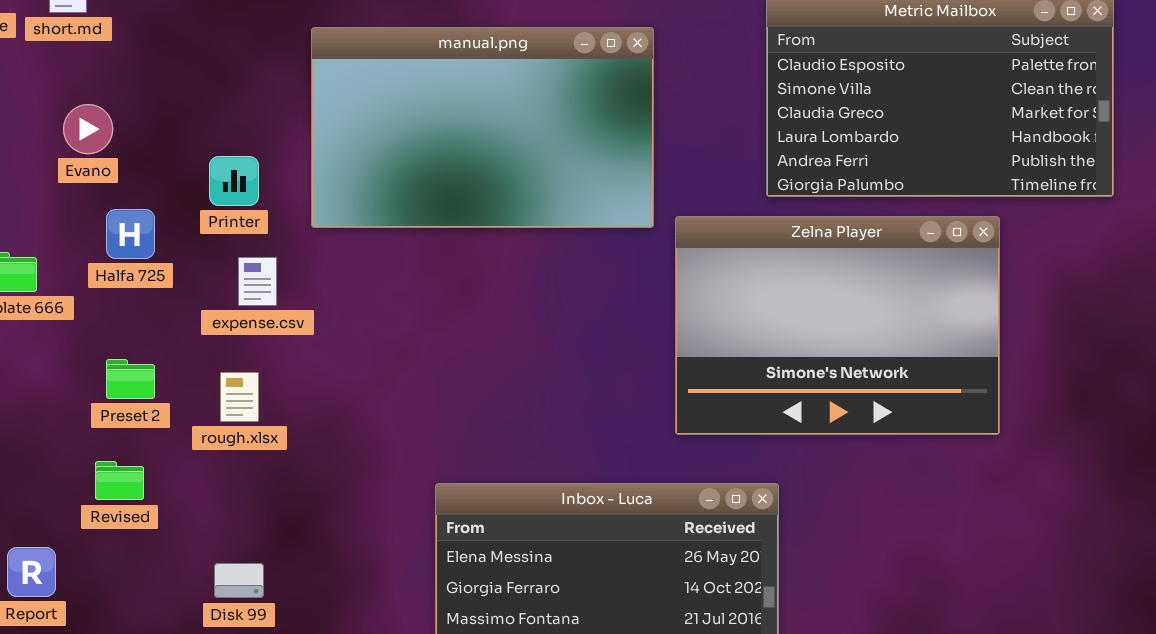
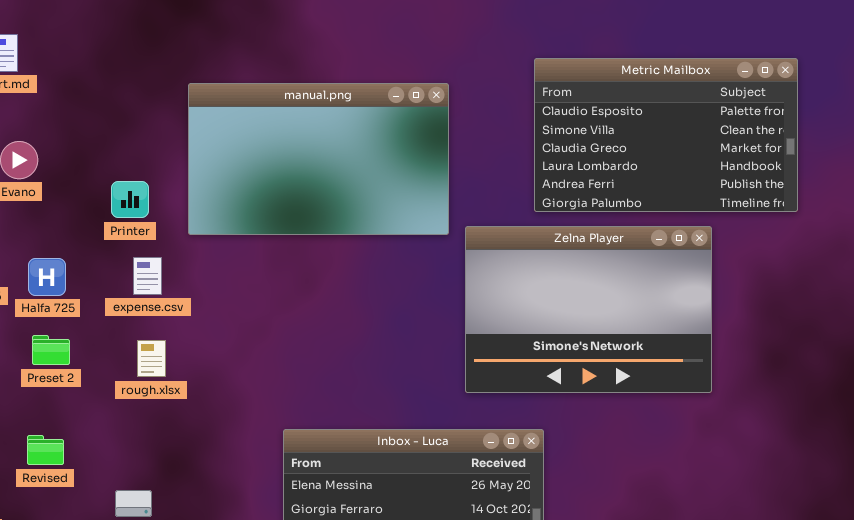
Halfa 725: [106,209,155,259] -> [28,258,66,296], moved
rough.xlsx: [220,372,259,422] -> [137,340,166,377], moved
Revised: [95,461,144,500] -> [27,435,64,465], moved

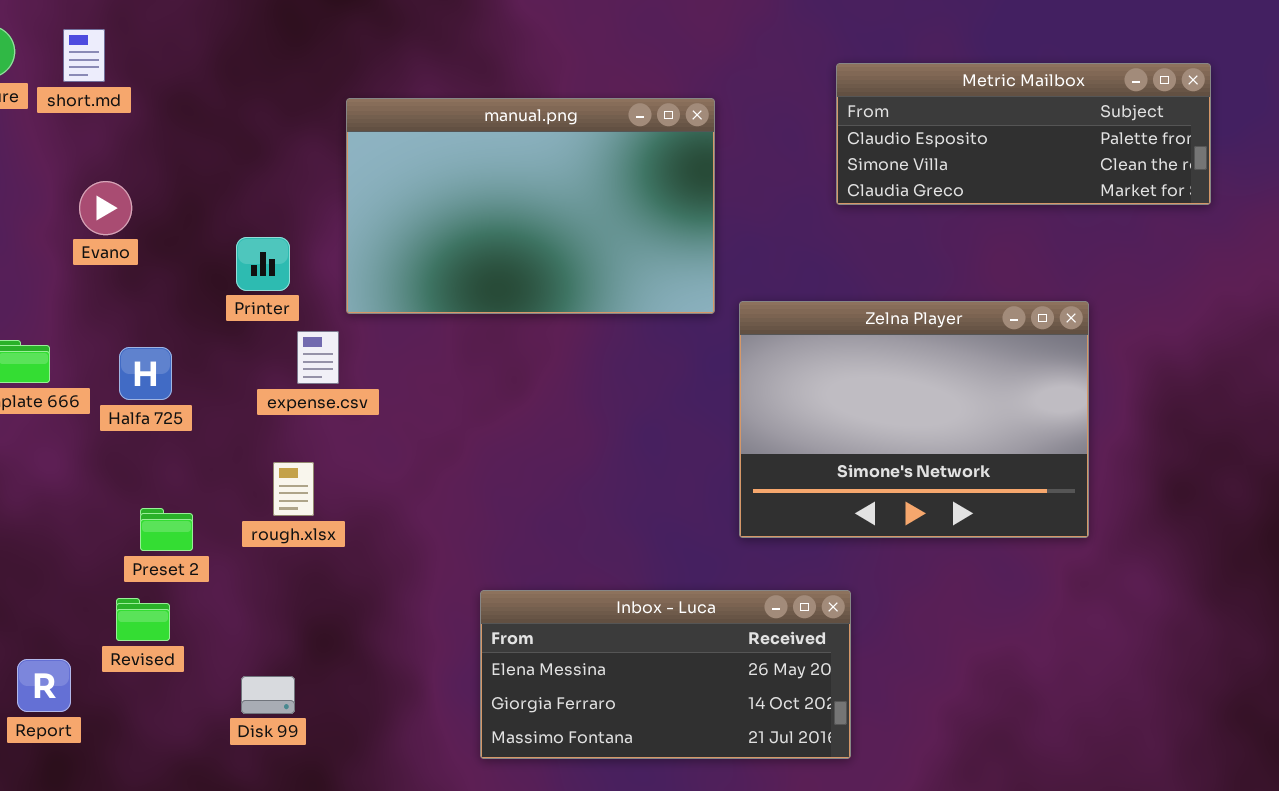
Metric Mailbox: [534,58,798,212] -> [836,63,1211,205], resized
expense.csv: [133,257,162,295] -> [297,331,339,384], moved
Preset 2: [32,335,70,365] -> [140,508,193,551], moved

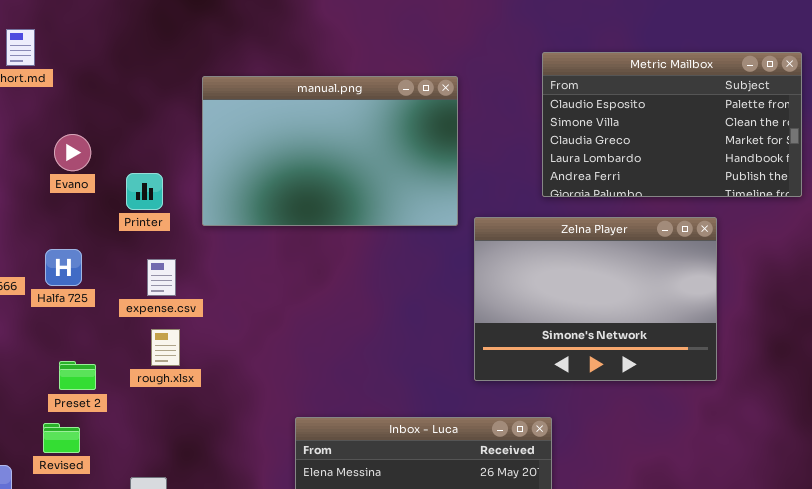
Metric Mailbox: [836,63,1211,205] -> [542,52,802,197], resized
Evano: [79,181,132,235] -> [54,134,91,171], moved
expense.csv: [297,331,339,384] -> [147,259,176,296], moved

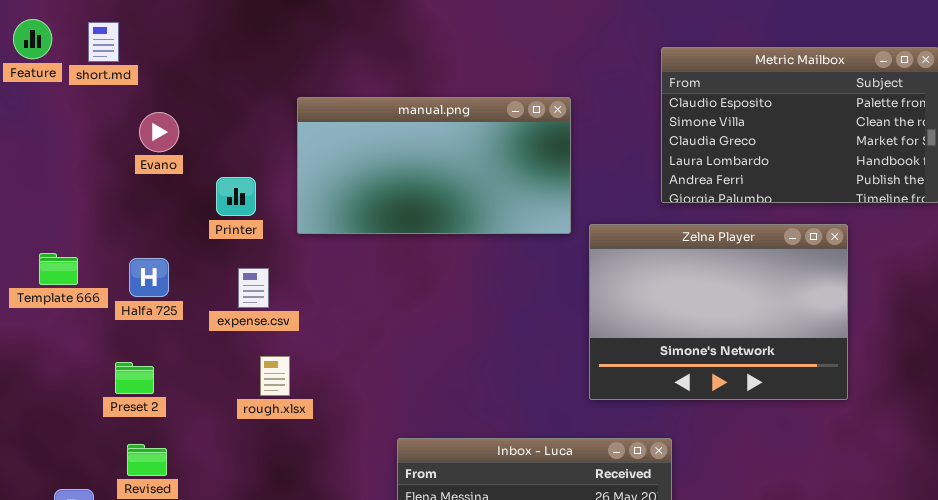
manual.png: [202,76,458,226] -> [297,97,571,234], resized
Evano: [54,134,91,171] -> [139,112,179,152], moved
rough.xlsx: [151,329,180,366] -> [260,356,290,396], moved
Preset 2: [59,361,96,390] -> [115,362,154,394], moved

